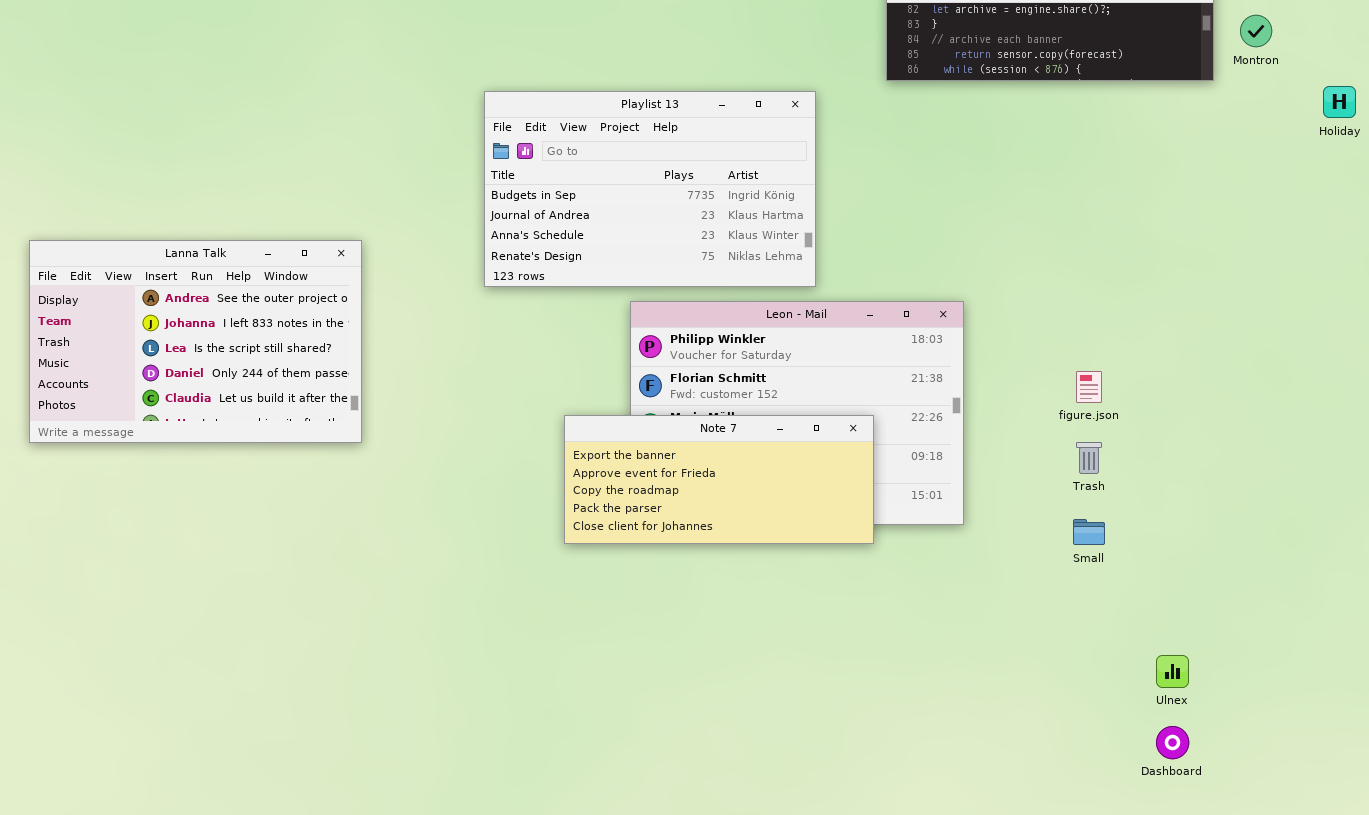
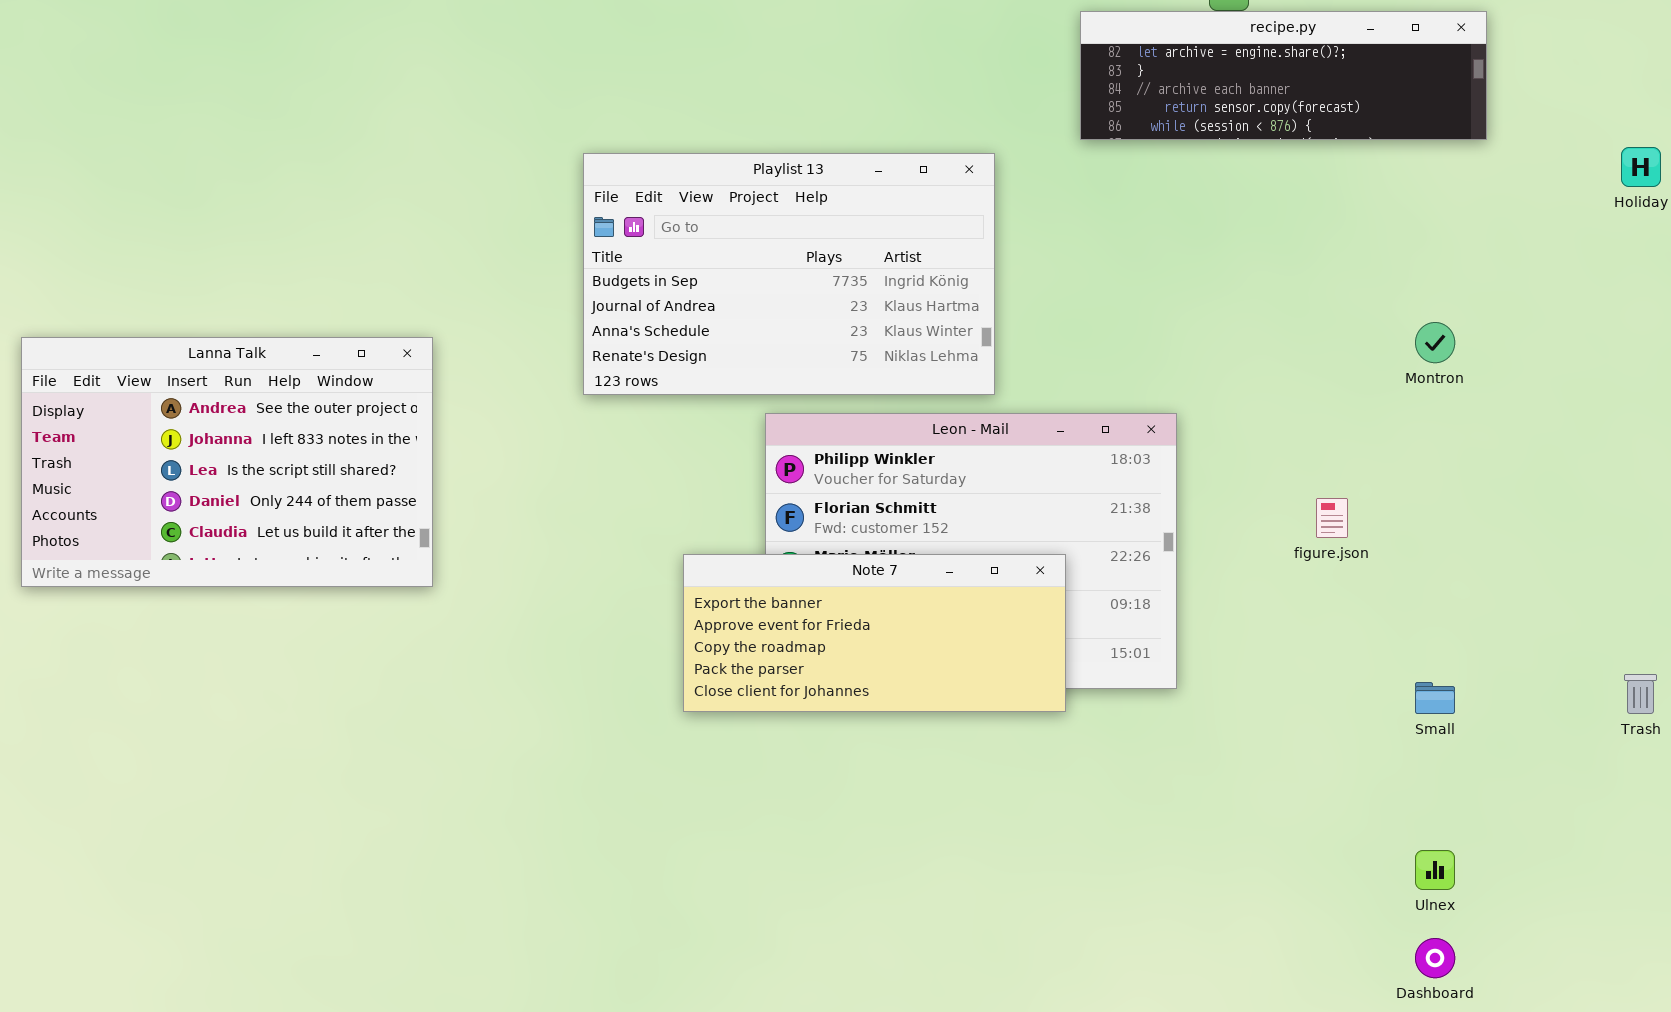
Montron: [1240,15,1272,47] -> [1415,322,1455,363], moved
Trash: [1076,442,1102,474] -> [1624,674,1657,714], moved
Small: [1073,519,1105,545] -> [1415,682,1455,714], moved

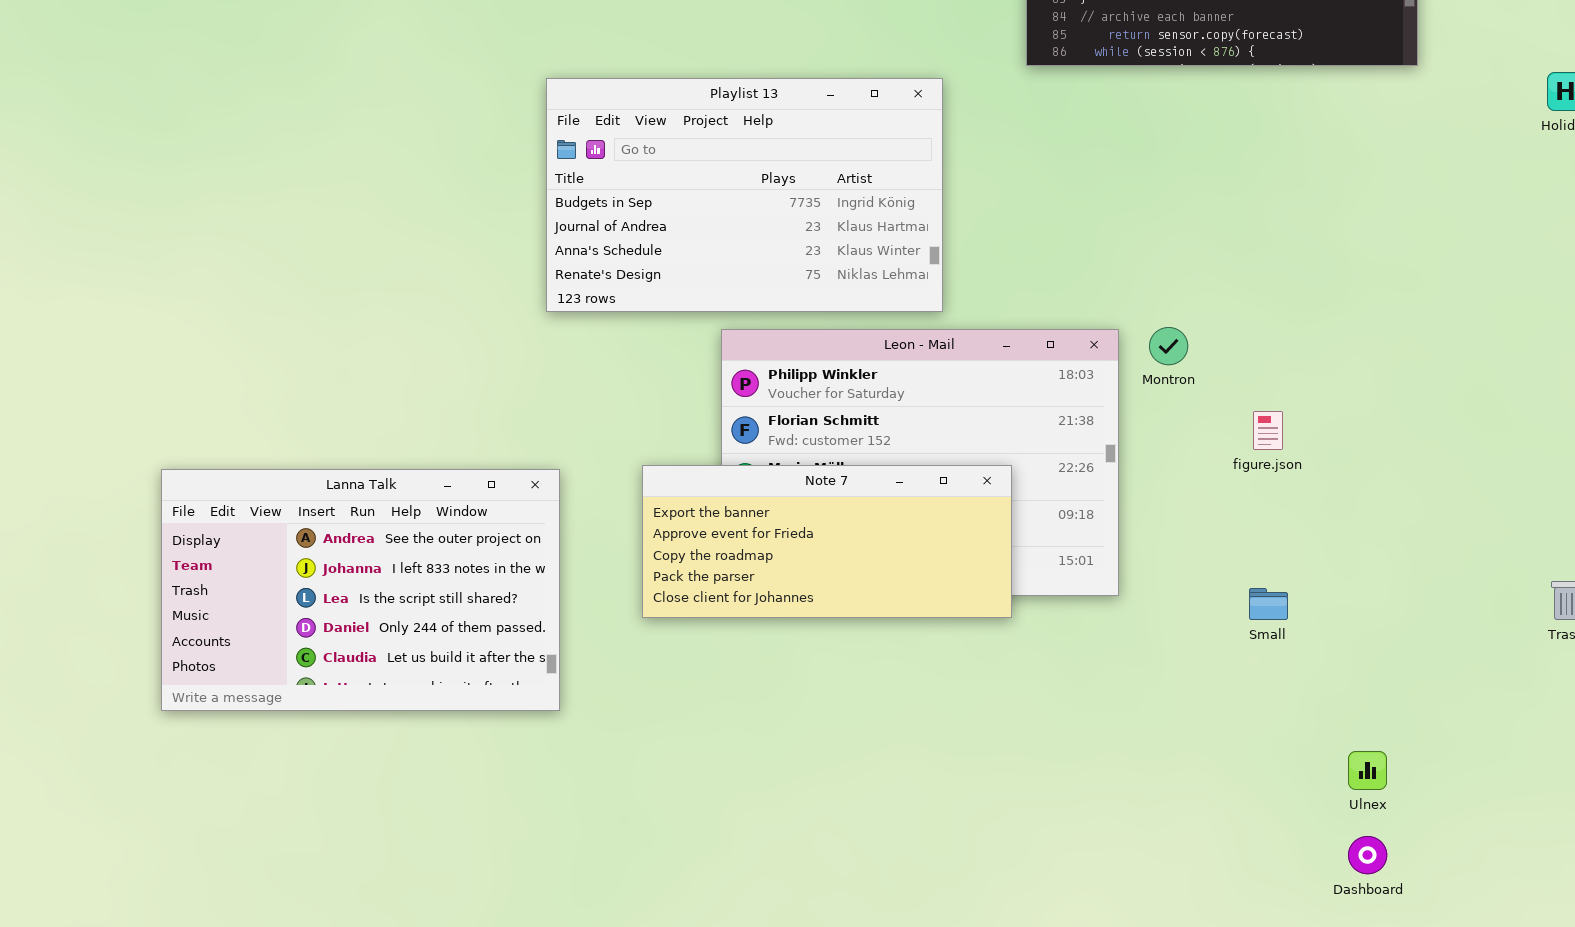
Montron: [1415,322,1455,363] -> [1149,327,1188,365], moved
Lanna Talk: [21,337,433,587] -> [161,469,560,711], moved
Small: [1415,682,1455,714] -> [1249,588,1288,620], moved

